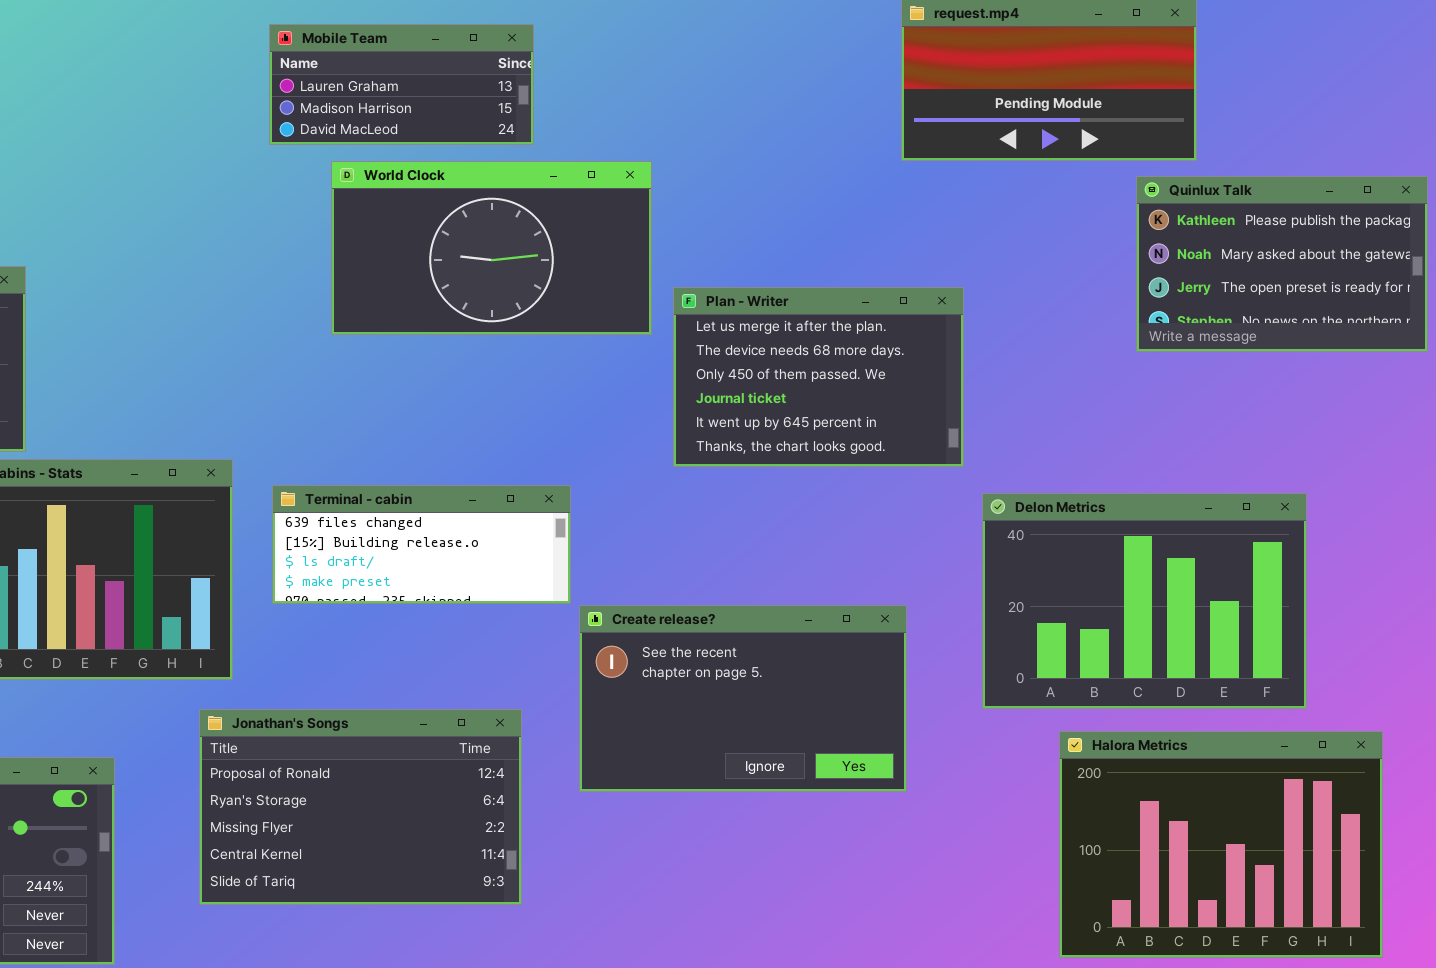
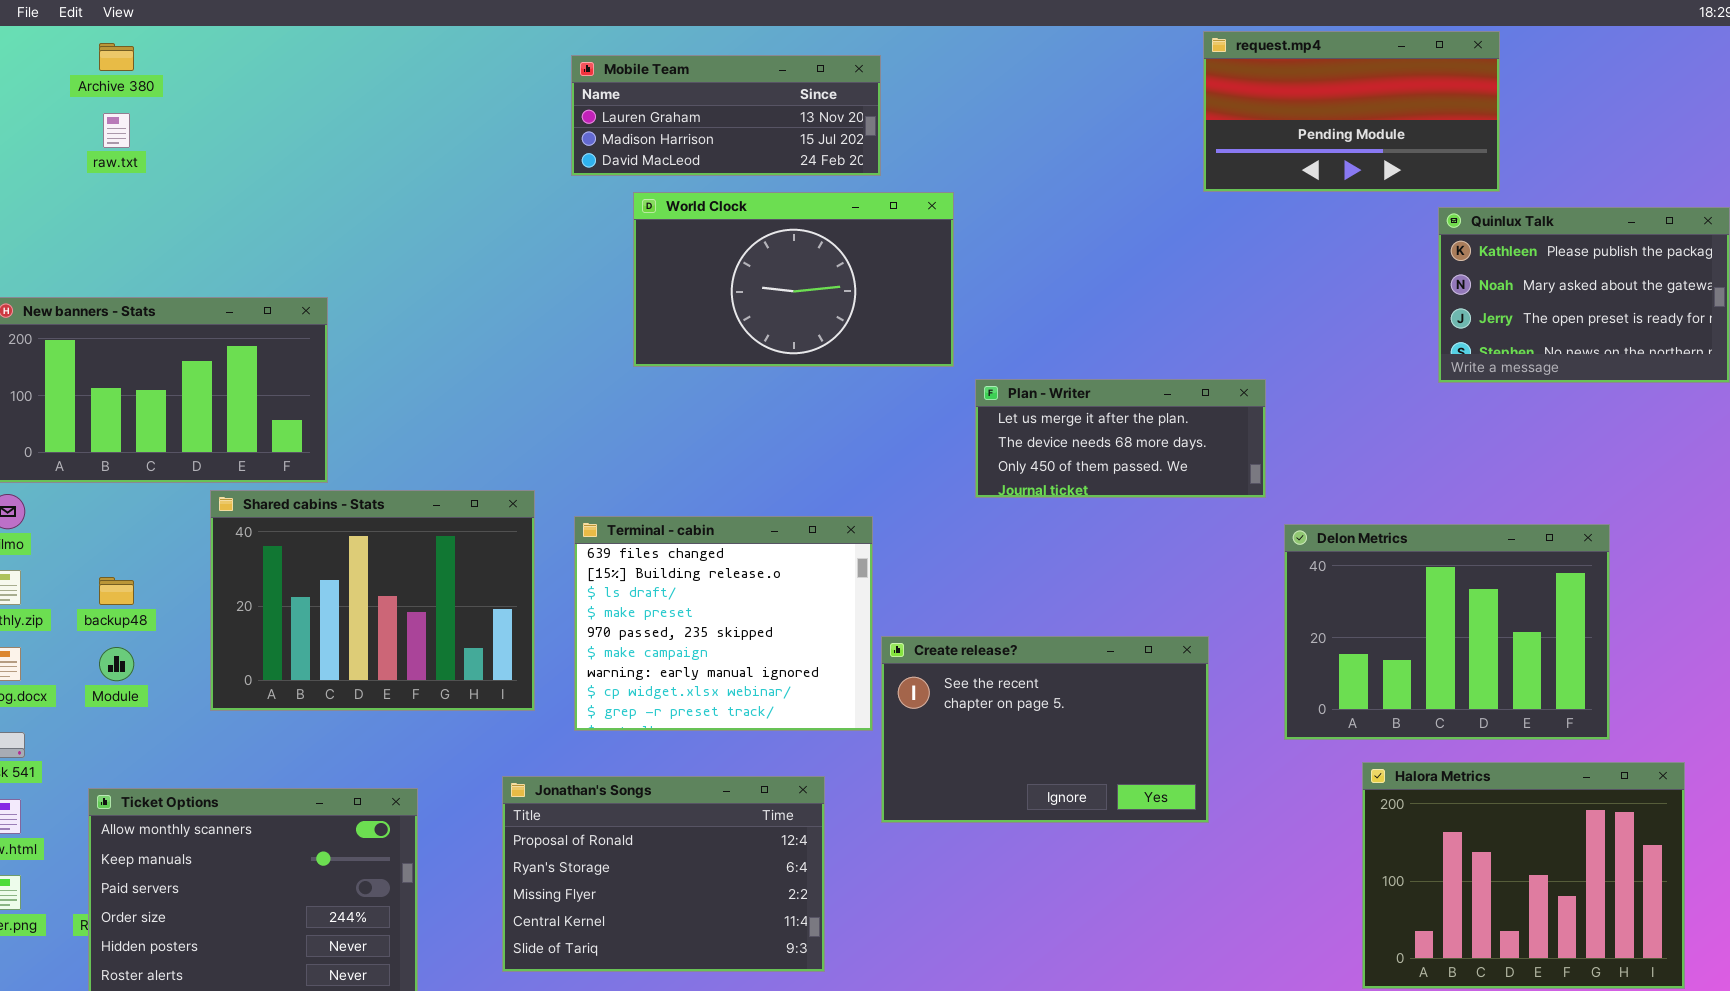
Mobile Team: [269,24,534,145] -> [571,55,881,176], resized
Plan - Writer: [673,287,964,467] -> [975,379,1266,498], resized
Terminal - cabin: [272,485,571,604] -> [574,516,873,731], resized
Jonathan's Songs: [199,709,522,905] -> [502,776,825,972], moved

